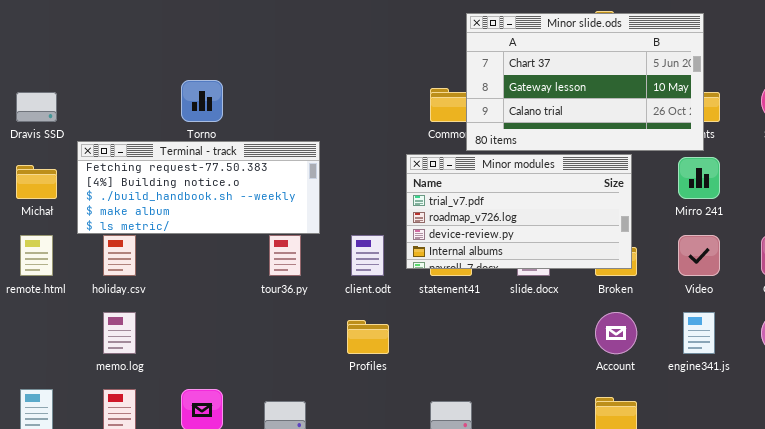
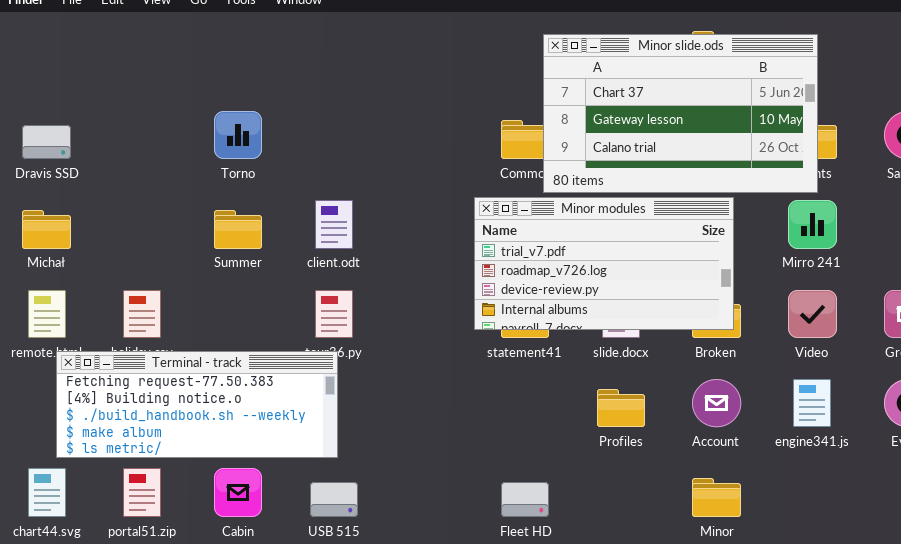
Terminal - track: [77,141,320,234] -> [56,351,338,458], moved
client.odt: [351,235,384,276] -> [315,200,353,249], moved
Profiles: [347,320,389,354] -> [597,389,645,427], moved

